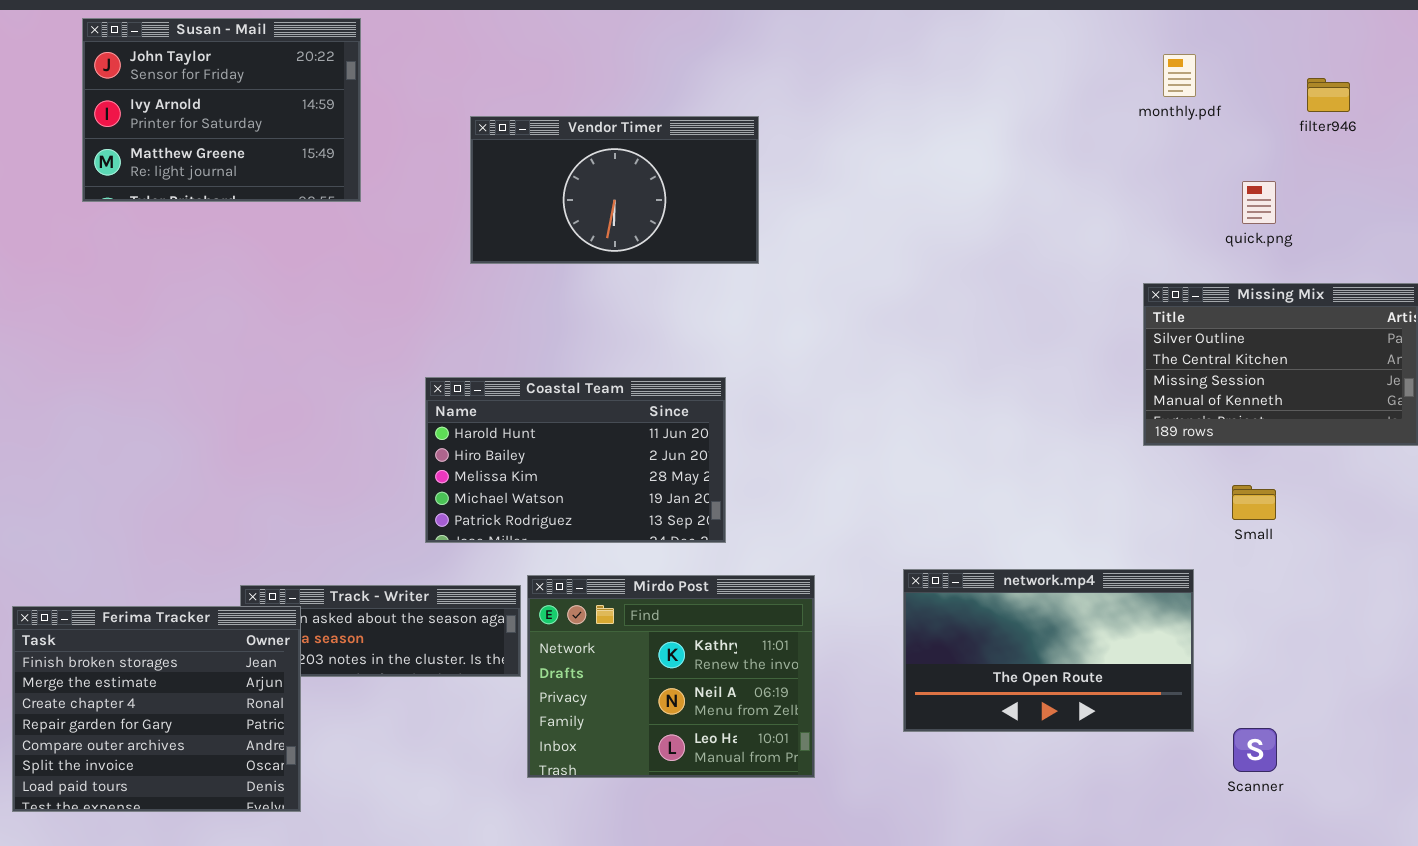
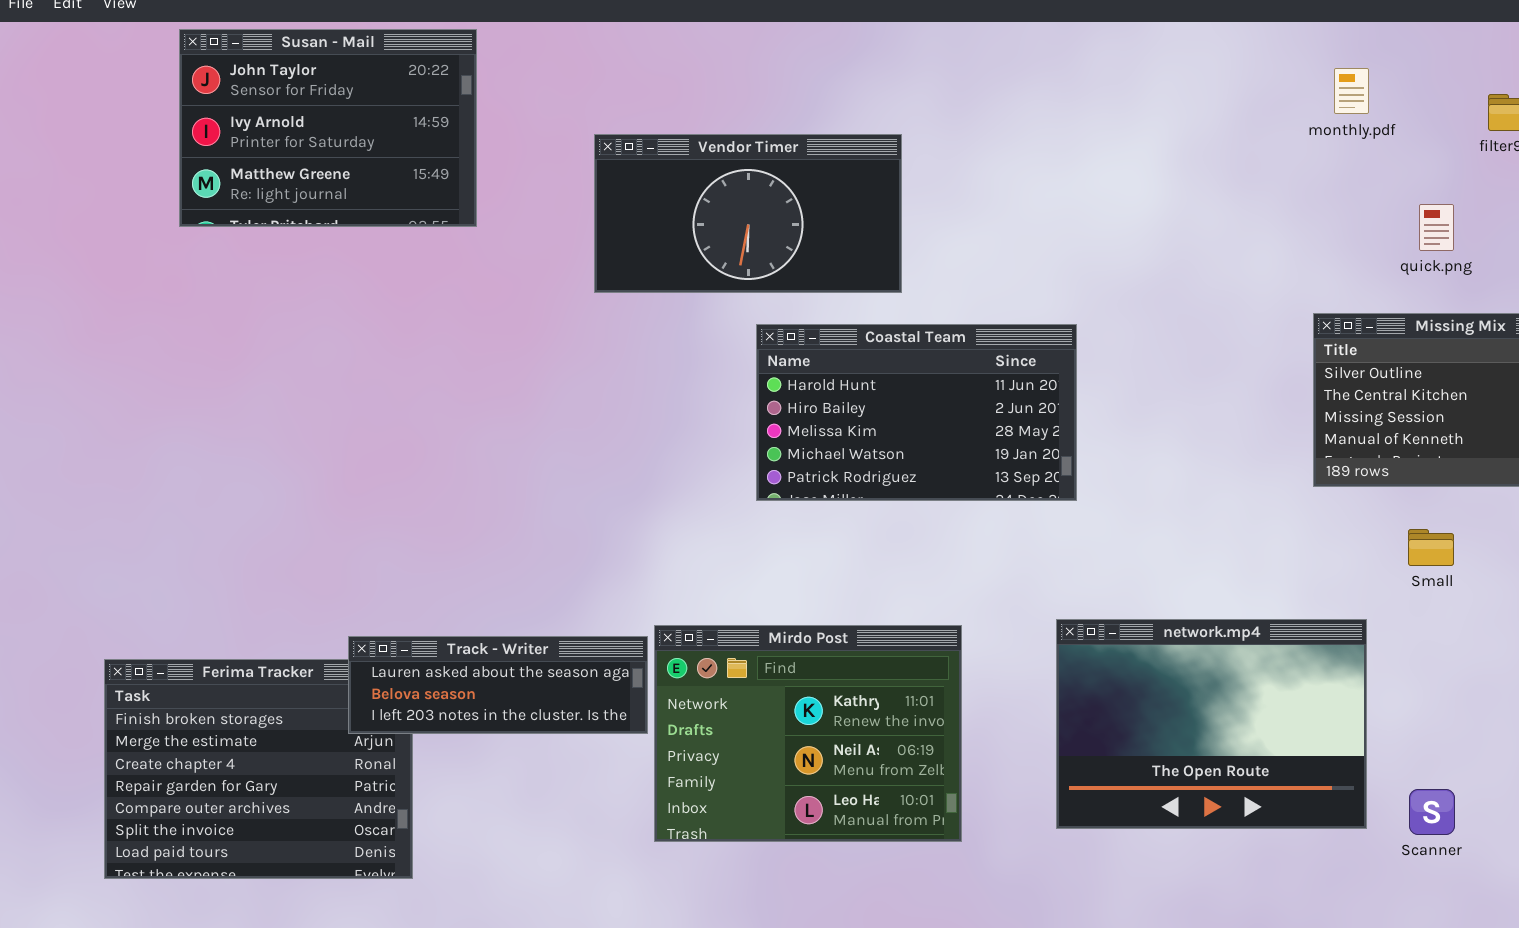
Coastal Team: [425,377,726,543] -> [756,324,1077,501], moved
network.mp4: [903,569,1194,732] -> [1056,619,1367,829], resized
Track - Writer: [240,585,521,677] -> [348,636,648,734], raised

